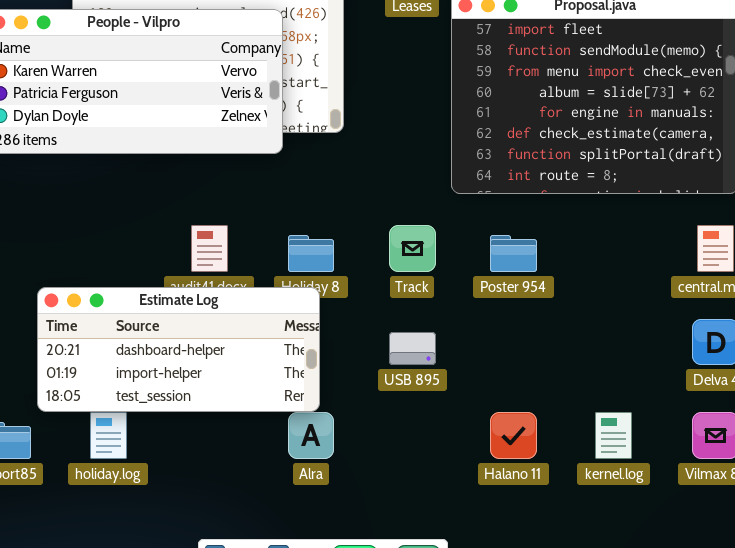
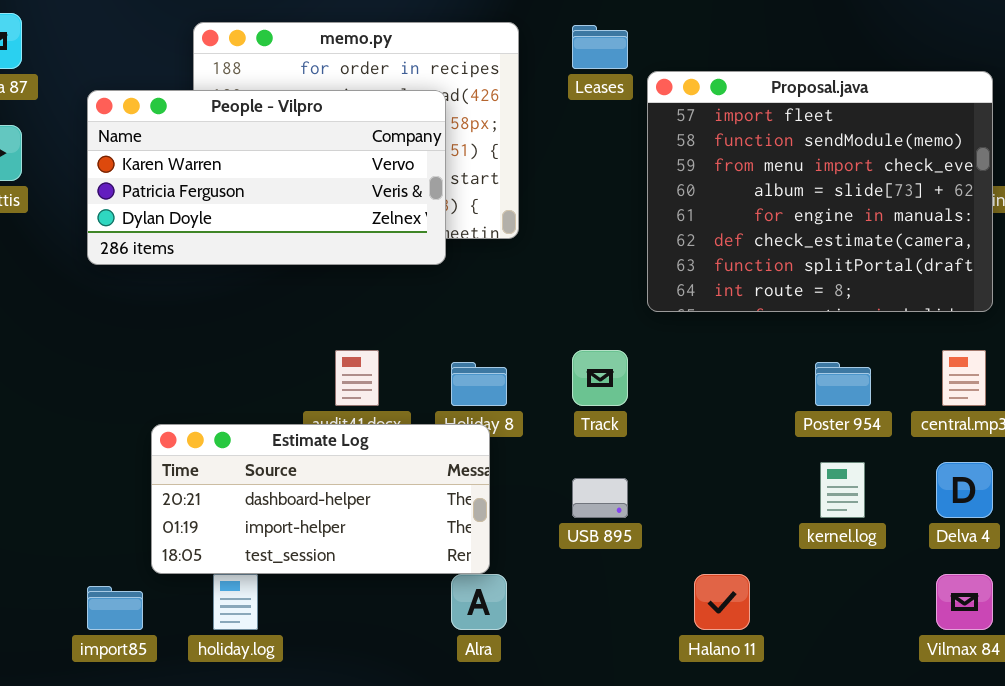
Poster 954: [490,235,537,272] -> [815,362,871,406], moved
kernel.log: [595,412,632,459] -> [820,462,865,518], moved

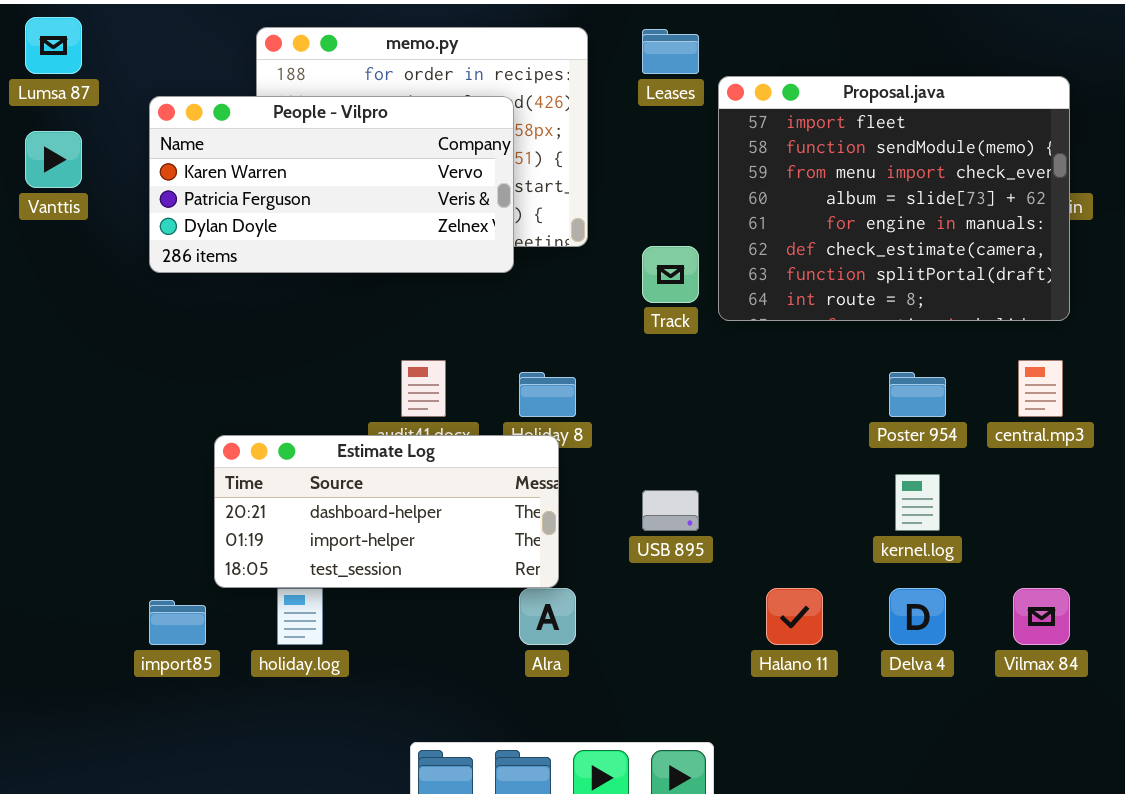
Track: [572,350,628,406] -> [642,246,699,303], moved
Delva 4: [936,462,993,518] -> [889,588,946,645], moved

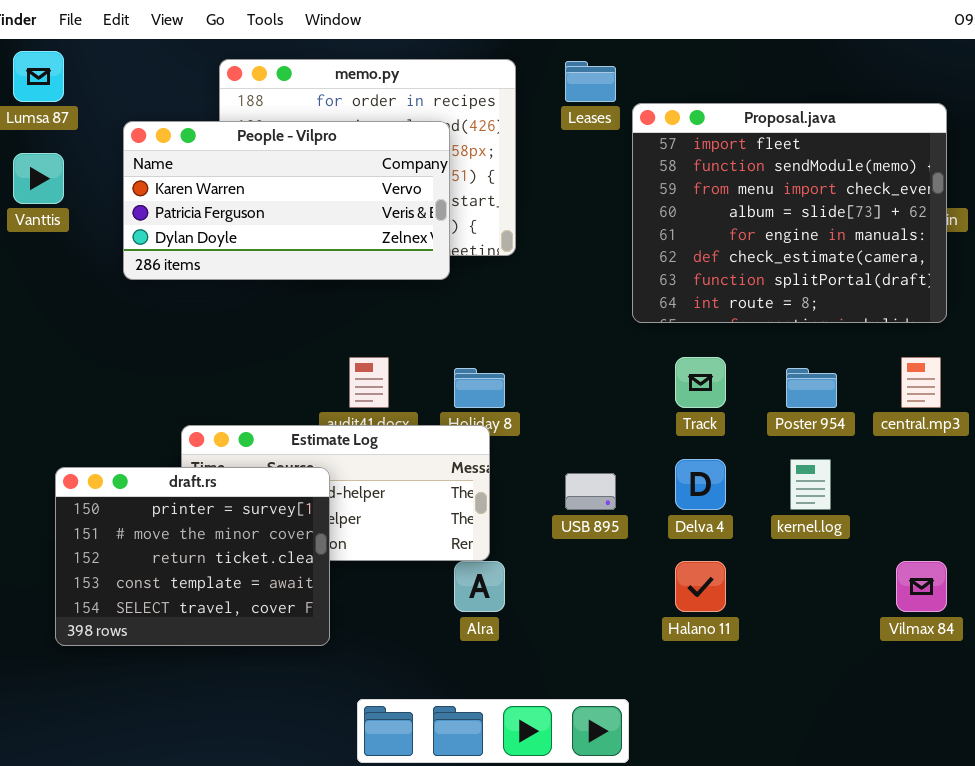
Track: [642,246,699,303] -> [675,357,726,408], moved
draft.rs: none -> [55,467,330,646], opened
Delva 4: [889,588,946,645] -> [675,459,726,510], moved

